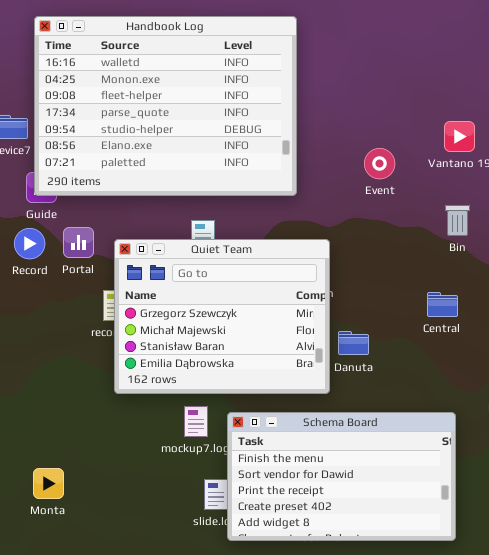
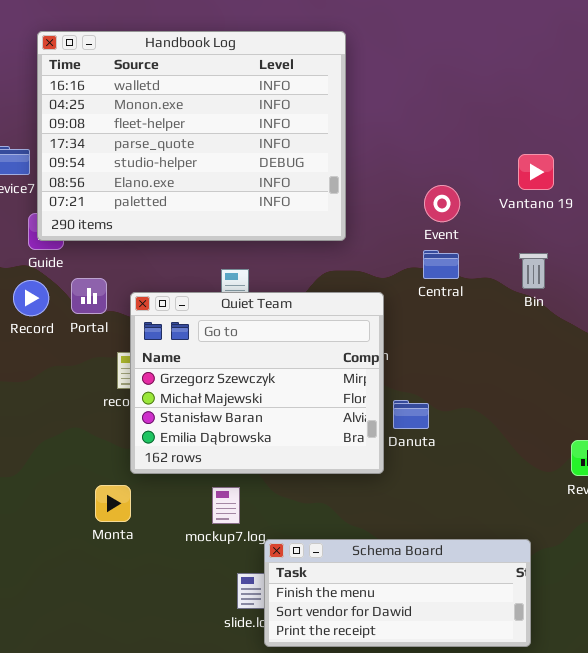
Central: [427,292,458,317] -> [423,250,459,279], moved
Schema Board: [227,412,456,541] -> [264,539,531,647], resized
Monta: [33,468,64,499] -> [95,485,131,522], moved

